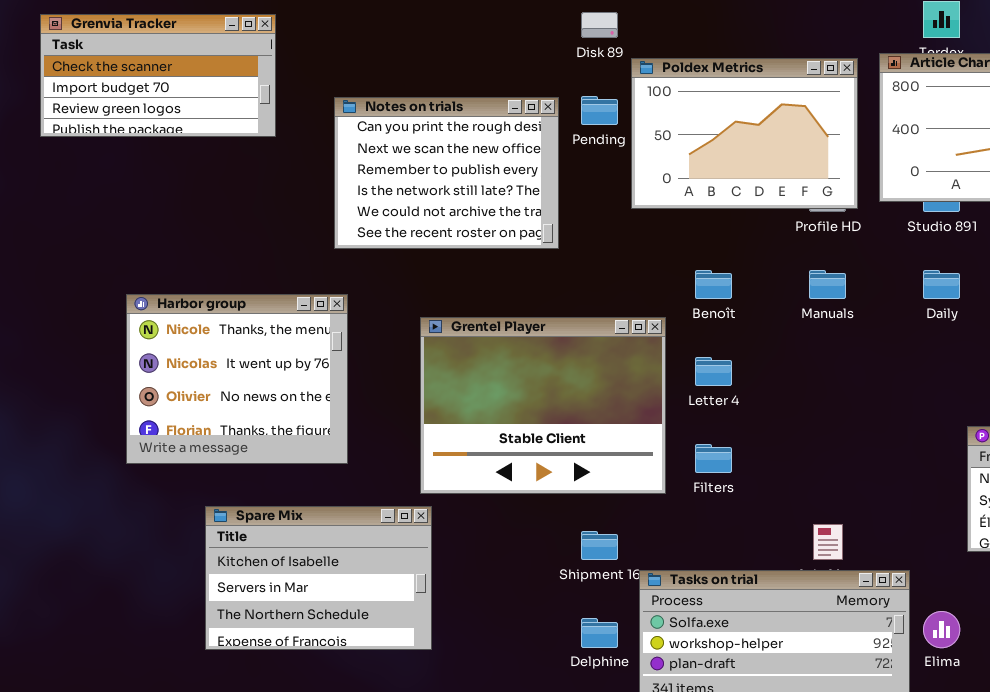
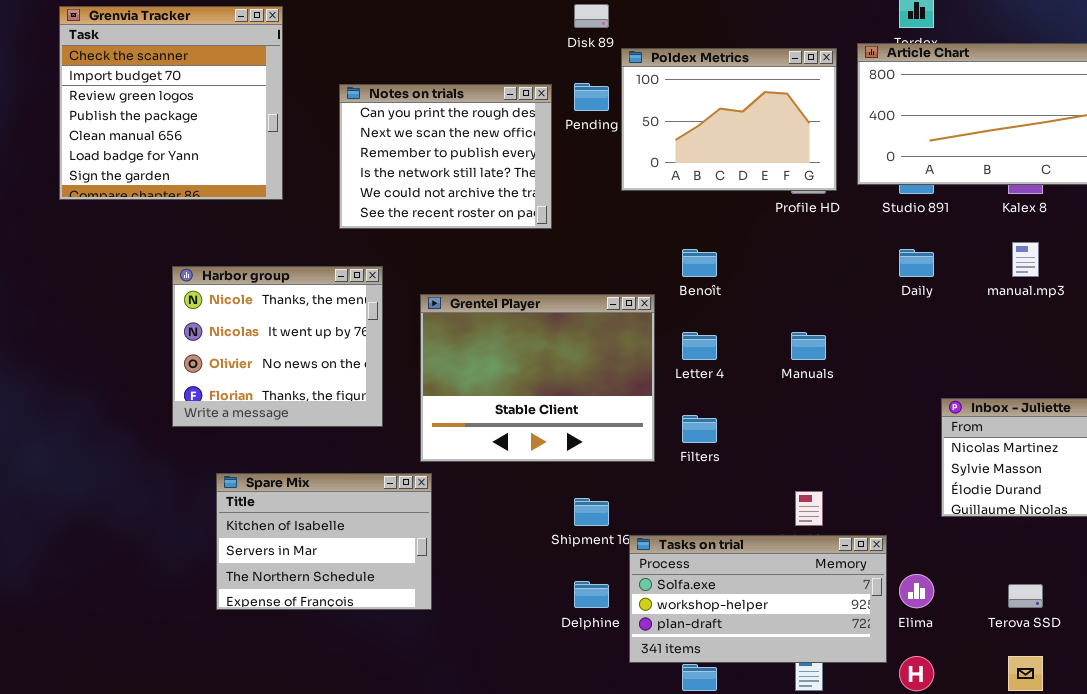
Grenvia Tracker: [40,14,276,137] -> [59,6,283,200], resized
Manuals: [809,270,846,299] -> [791,332,826,360], moved
Harbor group: [126,294,348,464] -> [172,266,383,427], moved

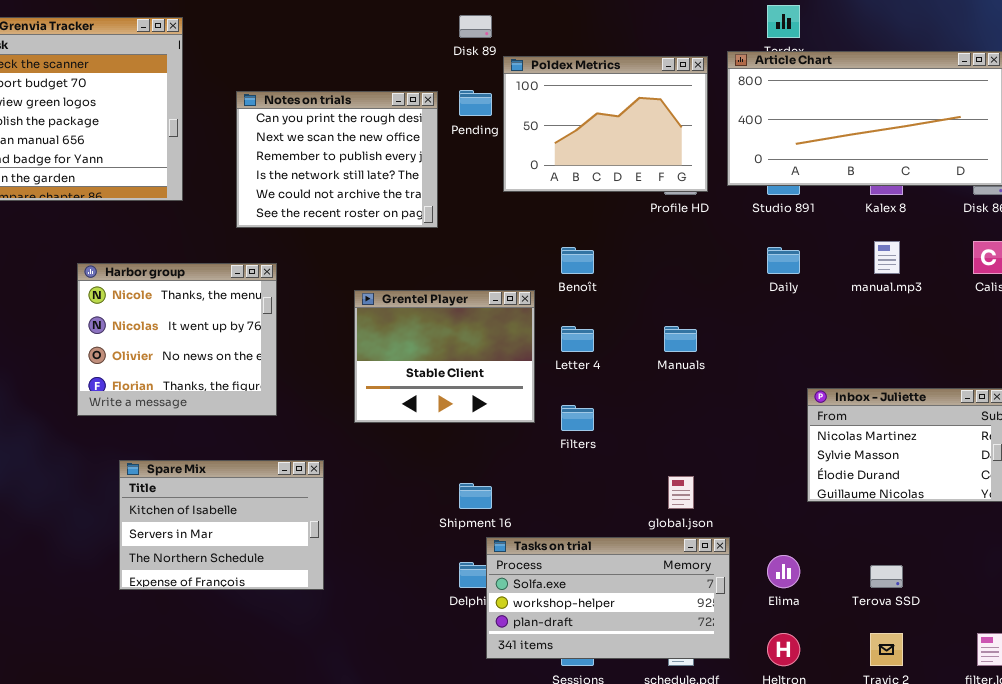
Grentel Player: [420,294,655,462] -> [354,290,535,423], resized
Tasks on trial: [629,535,887,663] -> [486,537,730,659], moved

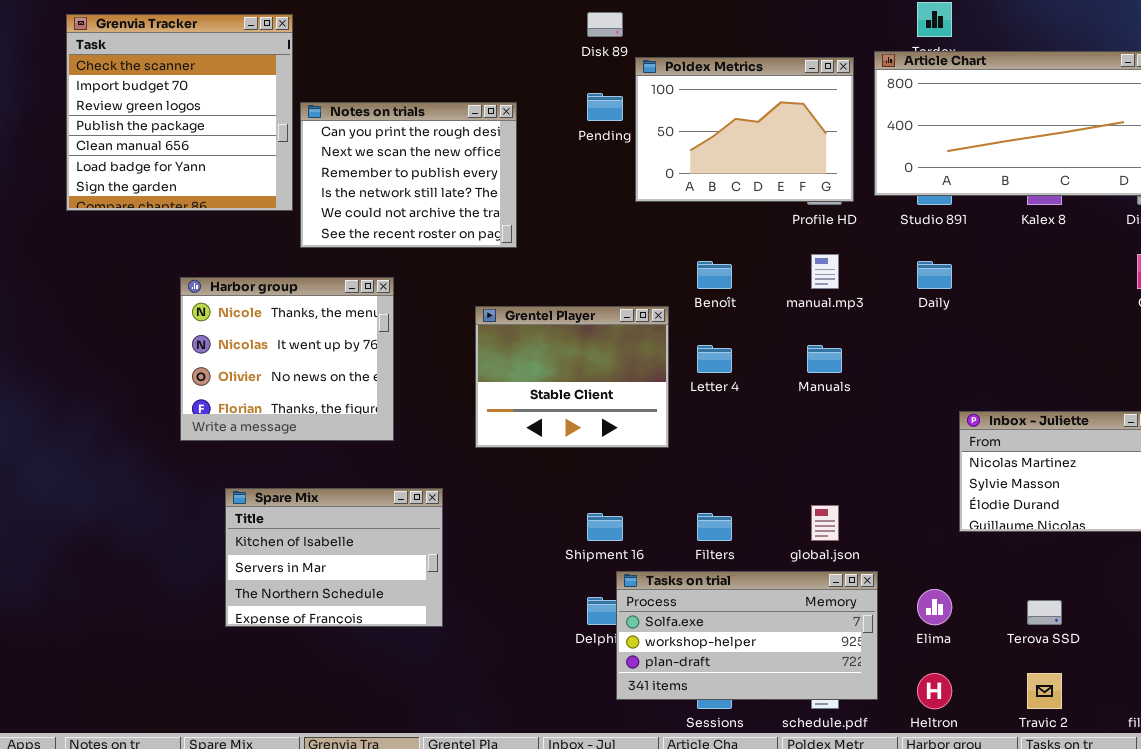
Notes on trials: [236,91,438,228] -> [300,102,517,248], moved
manual.mp3: [874,241,900,274] -> [811,254,839,289], moved
Filters: [561,405,594,431] -> [697,513,732,541], moved

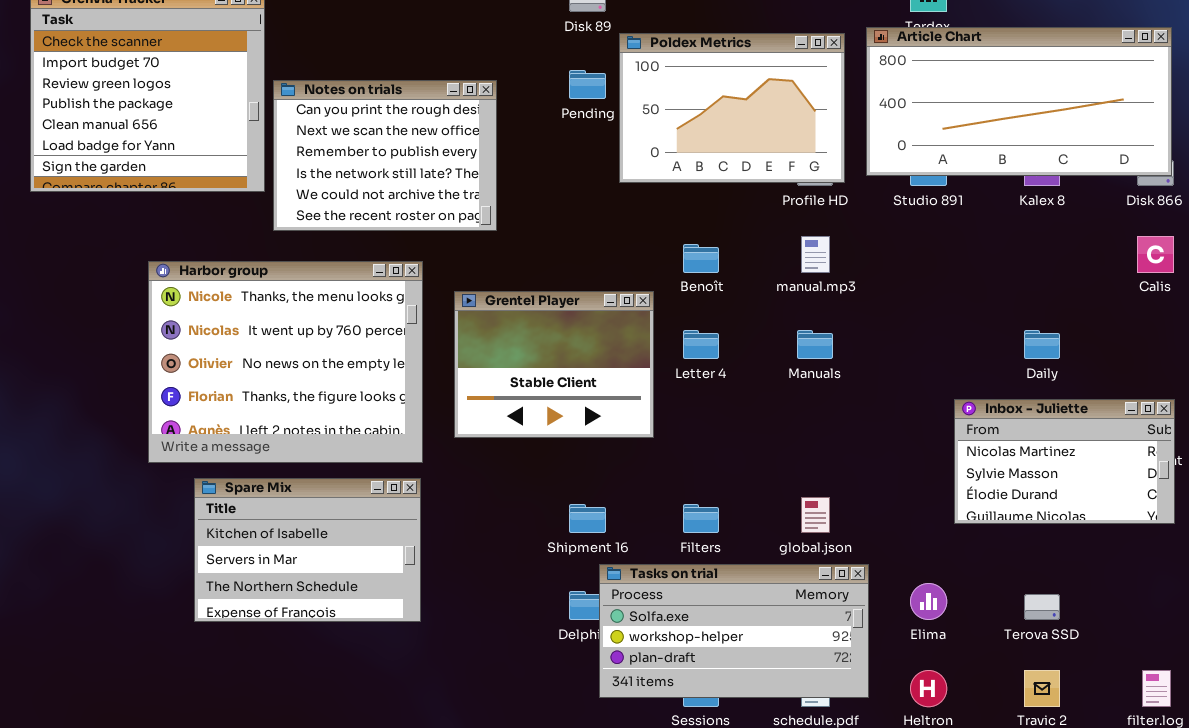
Daily: [917,261,952,289] -> [1024,330,1060,359], moved
Harbor group: [180,277,394,441] -> [148,261,423,463], resized

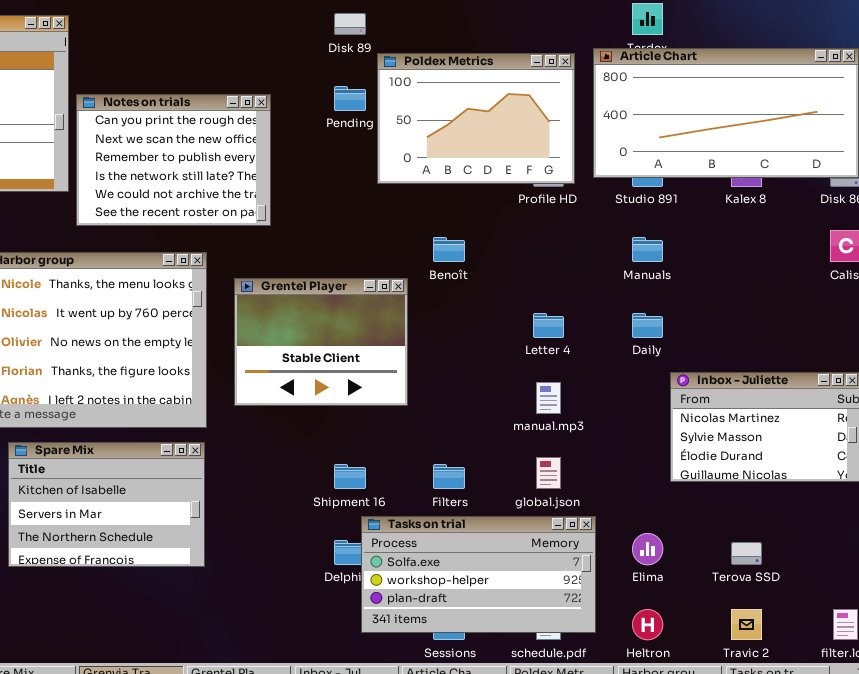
manual.mp3: [801,236,830,273] -> [536,382,561,414], moved
Letter 4: [683,330,719,359] -> [533,313,564,338], moved
Manuals: [797,330,833,359] -> [632,237,663,262], moved
Daily: [1024,330,1060,359] -> [632,313,663,338], moved

